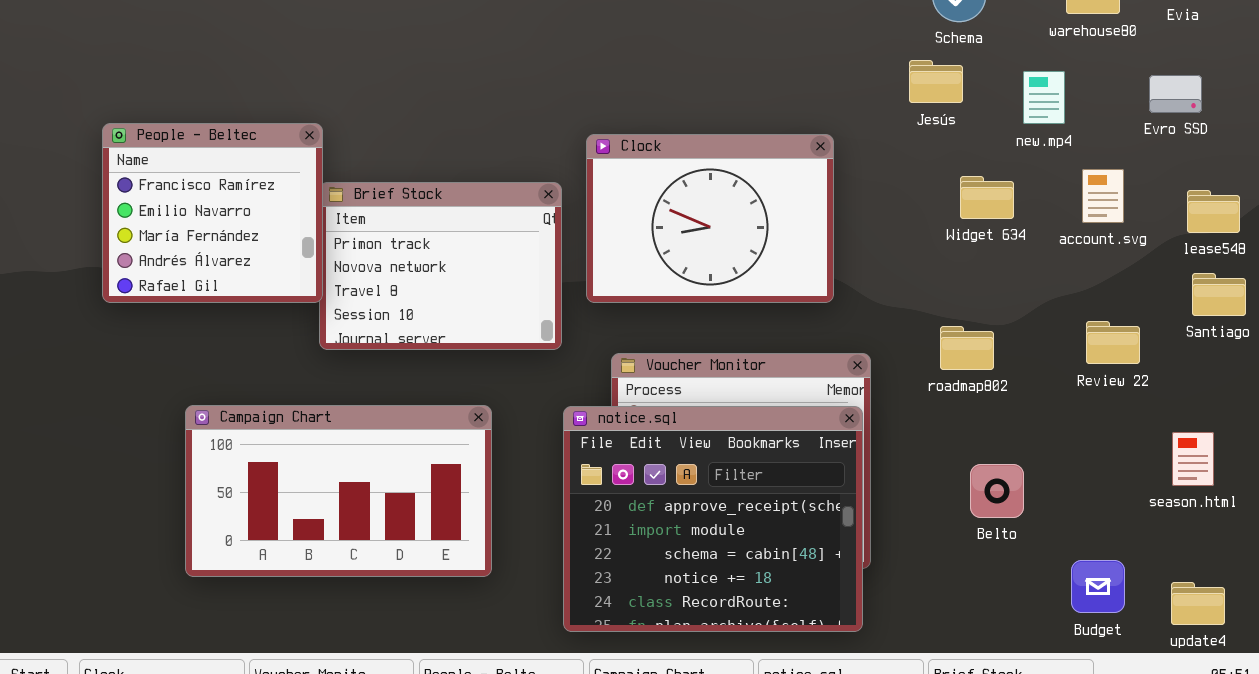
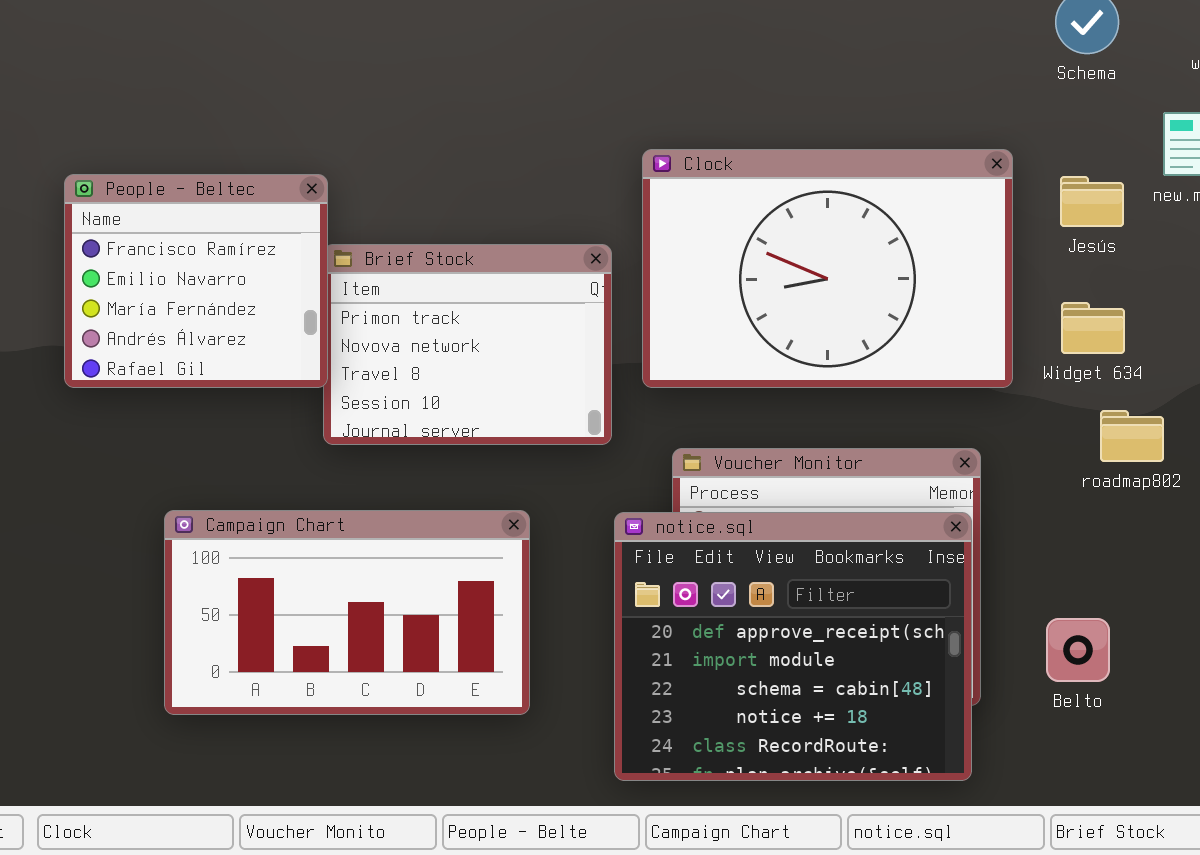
Jesús: [909,60,963,103] -> [1060,176,1124,227], moved
Clock: [586,134,834,303] -> [642,149,1013,388], resized
Widget 634: [960,176,1014,219] -> [1061,302,1125,354], moved
roadmap802: [940,326,994,370] -> [1100,410,1164,462], moved
Belto: [970,464,1024,518] -> [1046,618,1110,682], moved

